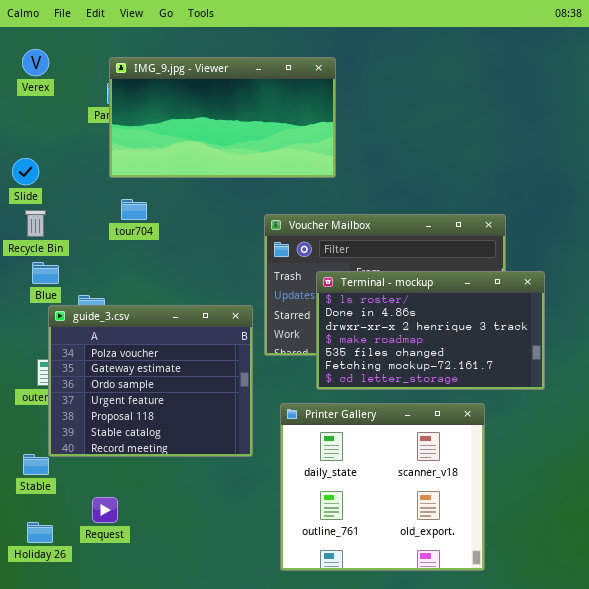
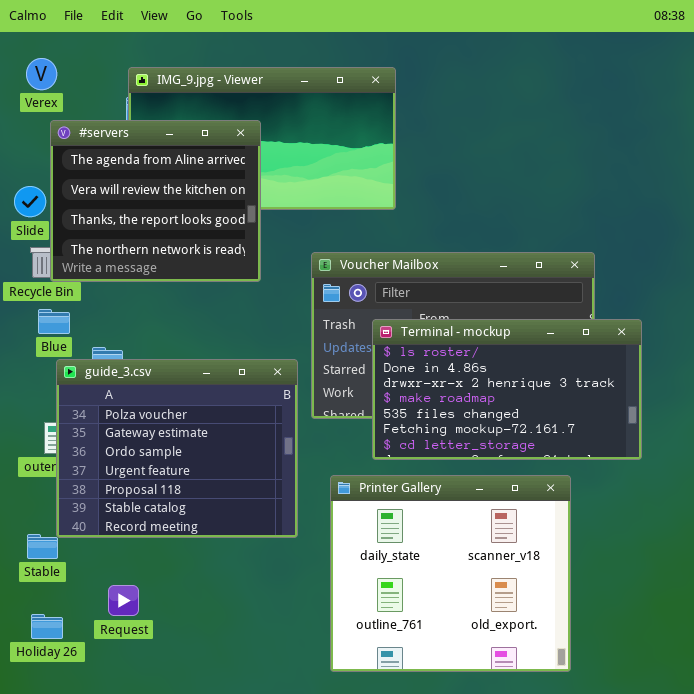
#servers: none -> [50,120,261,282], opened

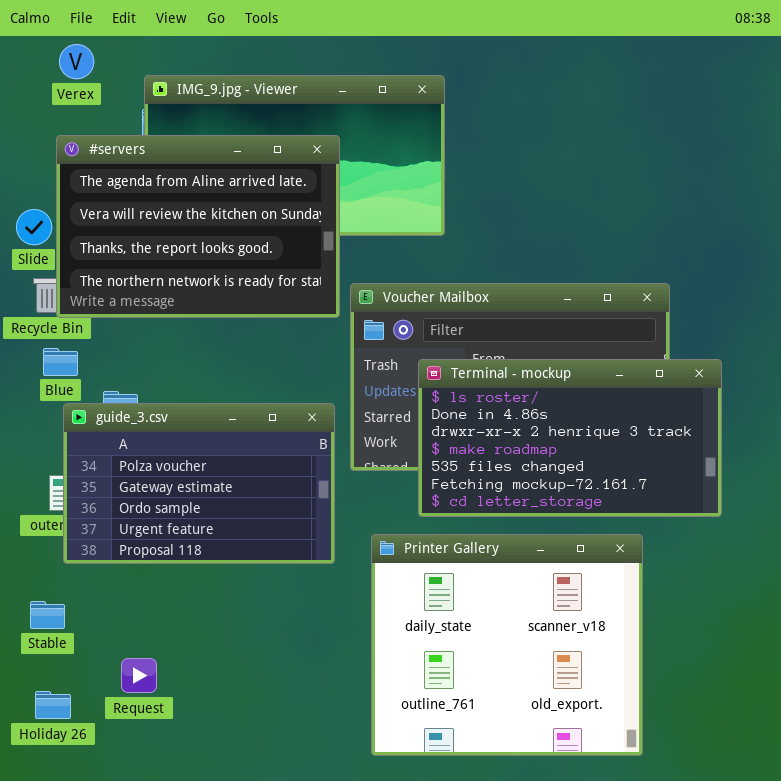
Verex: [26,58,57,90] -> [59,44,94,79], moved
#servers: [50,120,261,282] -> [56,135,340,318], resized
guide_3.csv: [56,359,298,538] -> [63,403,335,564], resized

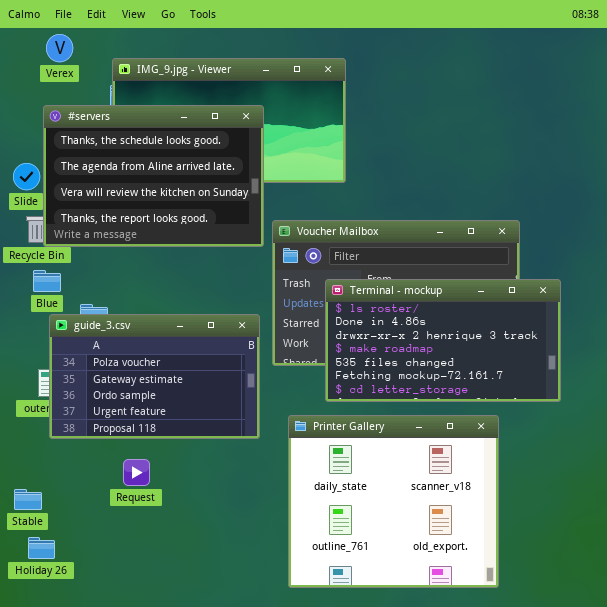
#servers: [56,135,340,318] -> [43,105,264,247], scrolled up 1 row
Stable: [30,601,65,629] -> [14,489,42,510], moved
Request: [121,658,157,693] -> [123,459,150,486], moved

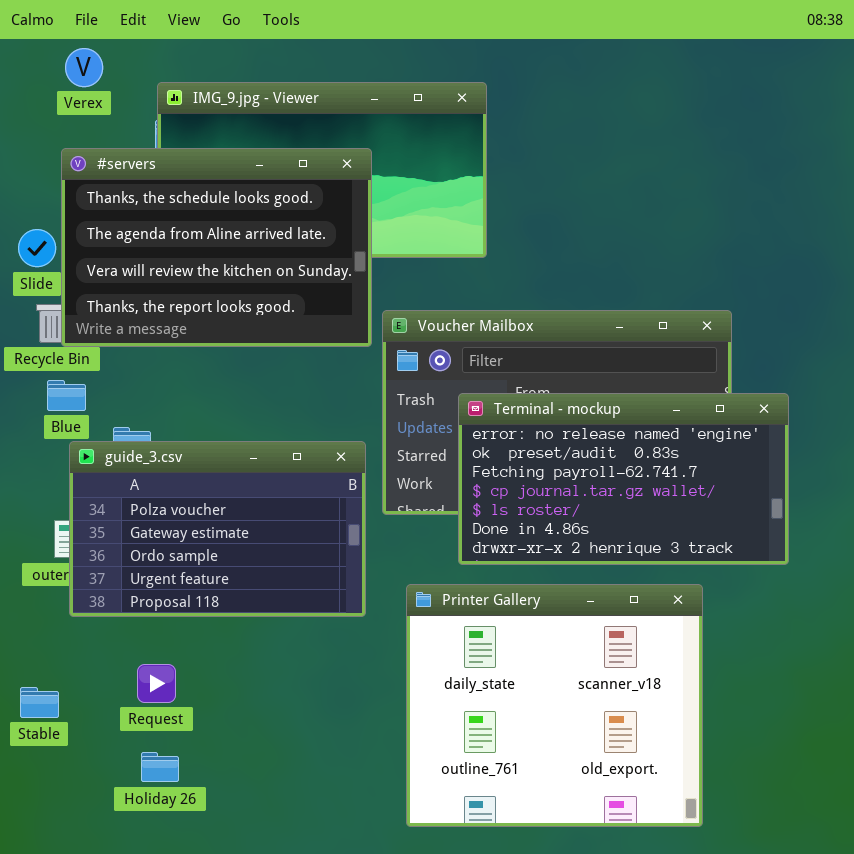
Terminal - mockup: [325,279,561,402] -> [458,393,789,565], scrolled up 4 rows
Request: [123,459,150,486] -> [137,664,176,703], moved
Holiday 26: [28,537,55,559] -> [141,752,179,782], moved

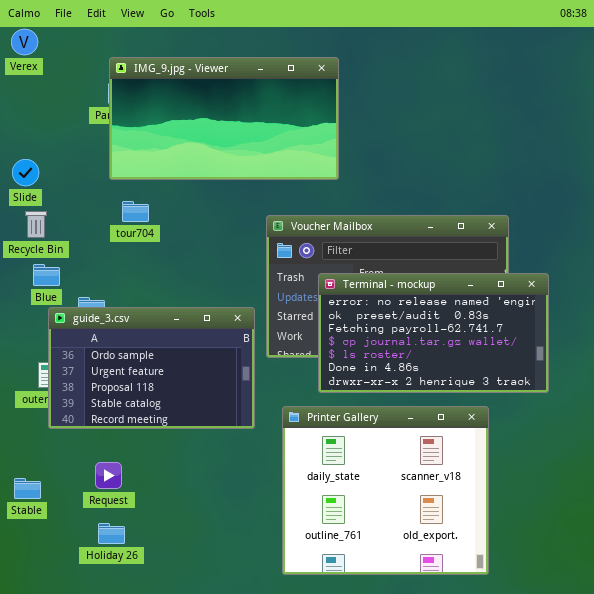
Verex: [65,48,103,87] -> [11,29,38,55], moved
#servers: [61,148,372,347] -> none, closed
guide_3.csv: [69,441,366,617] -> [48,307,255,429], scrolled down 2 rows

